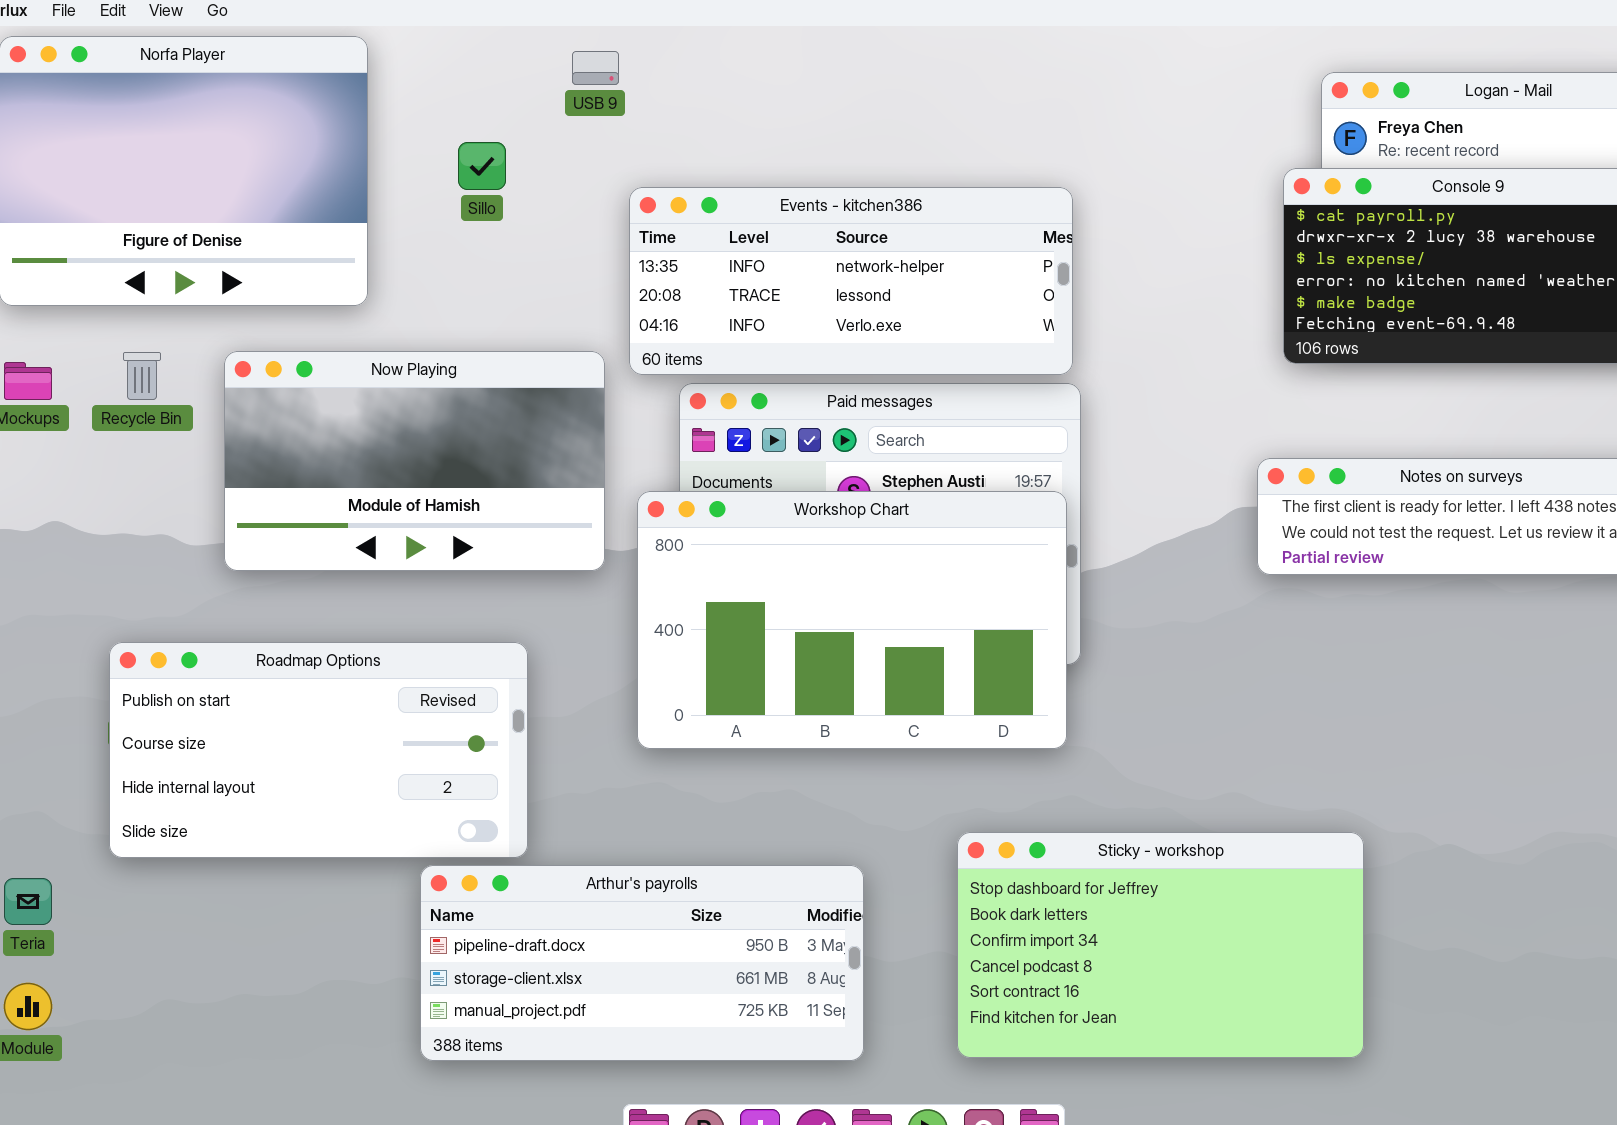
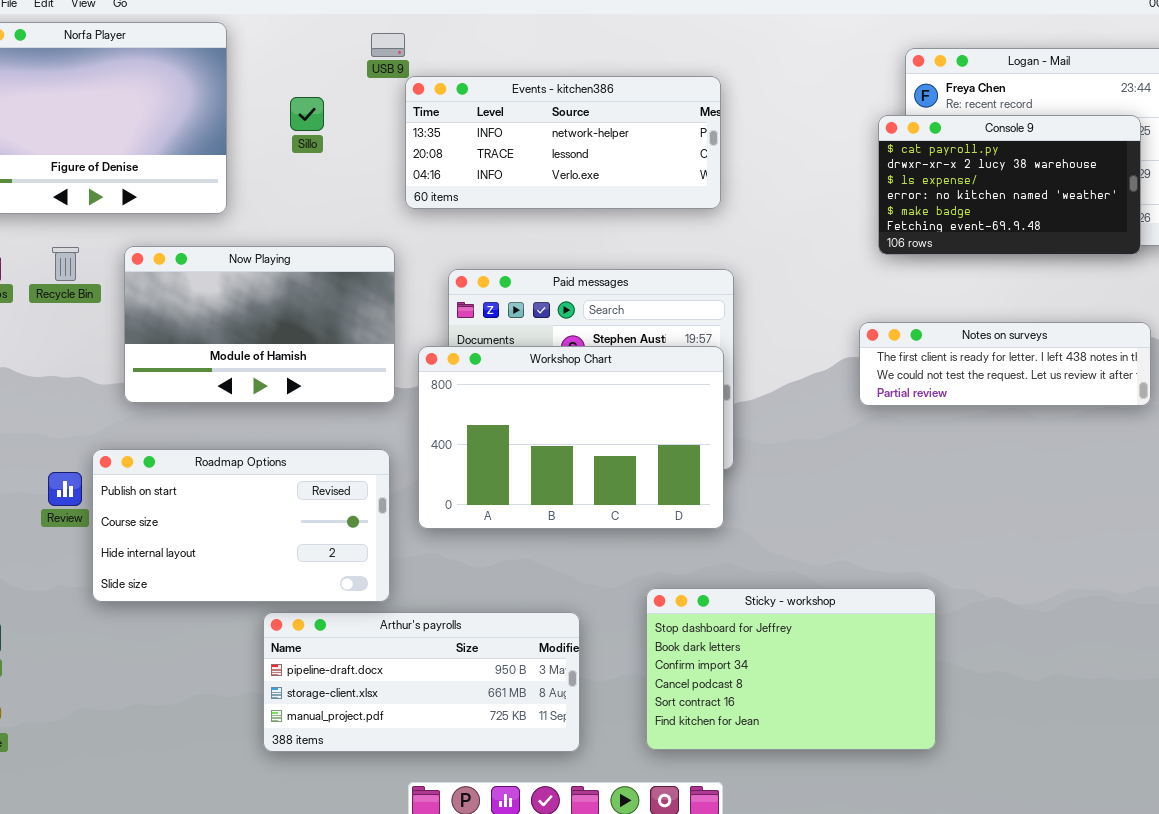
Events - kitchen386: [629,187,1073,375] -> [405,76,721,209], moved
Roadmap Options: [109,642,528,858] -> [92,449,390,602], moved

